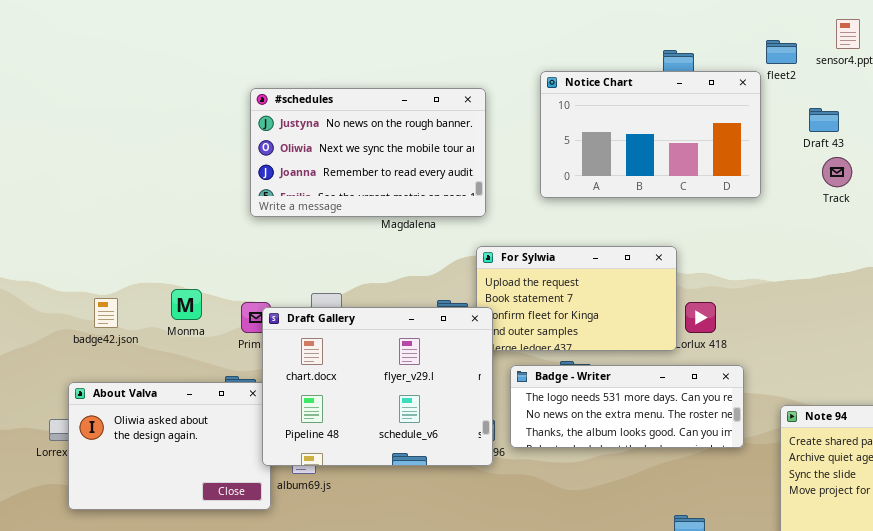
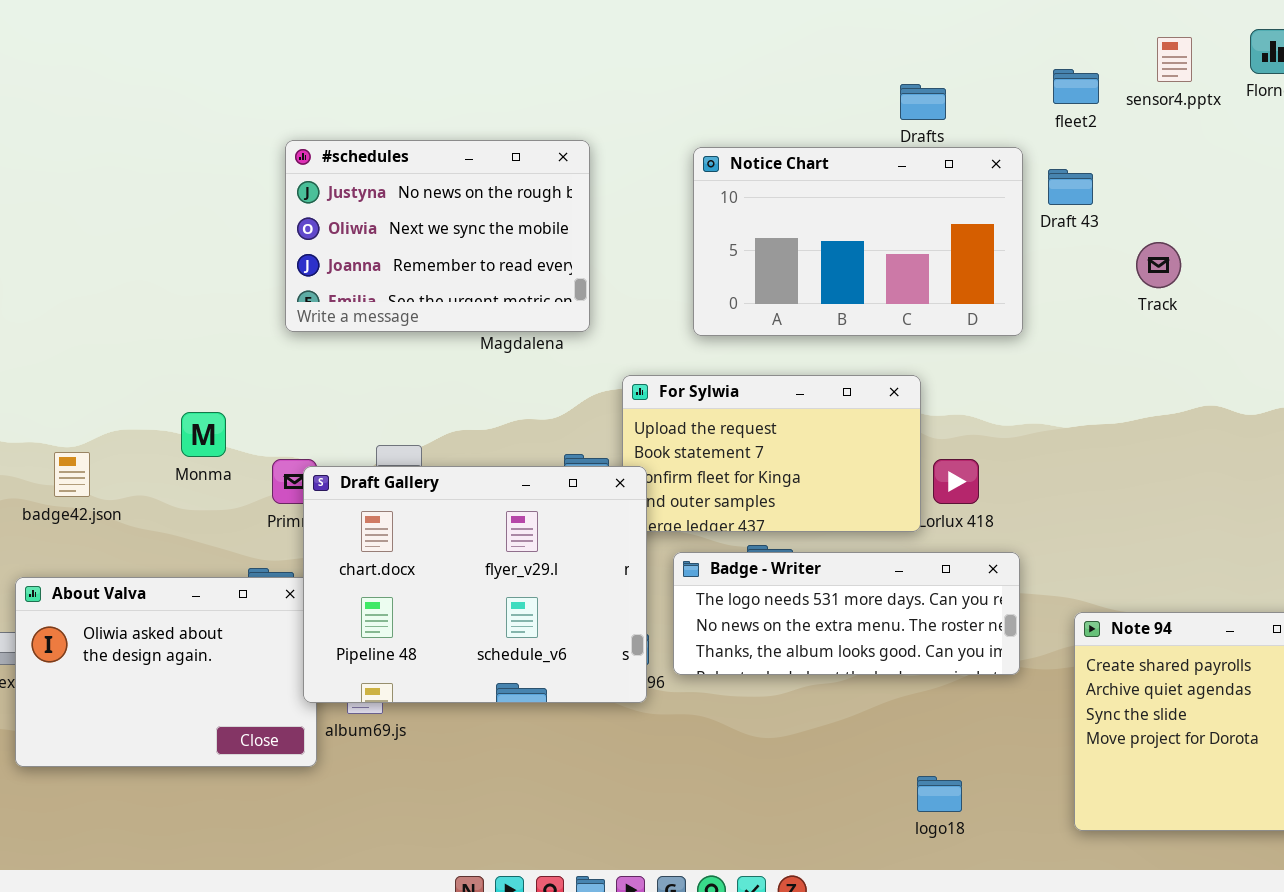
Notice Chart: [540,71,761,198] -> [693,147,1023,336], moved
#schedules: [250,88,486,217] -> [285,140,590,332], resized
Draft 43: [809,108,839,132] -> [1048,169,1093,205], moved
Monma: [171,289,202,320] -> [181,412,226,457], moved

